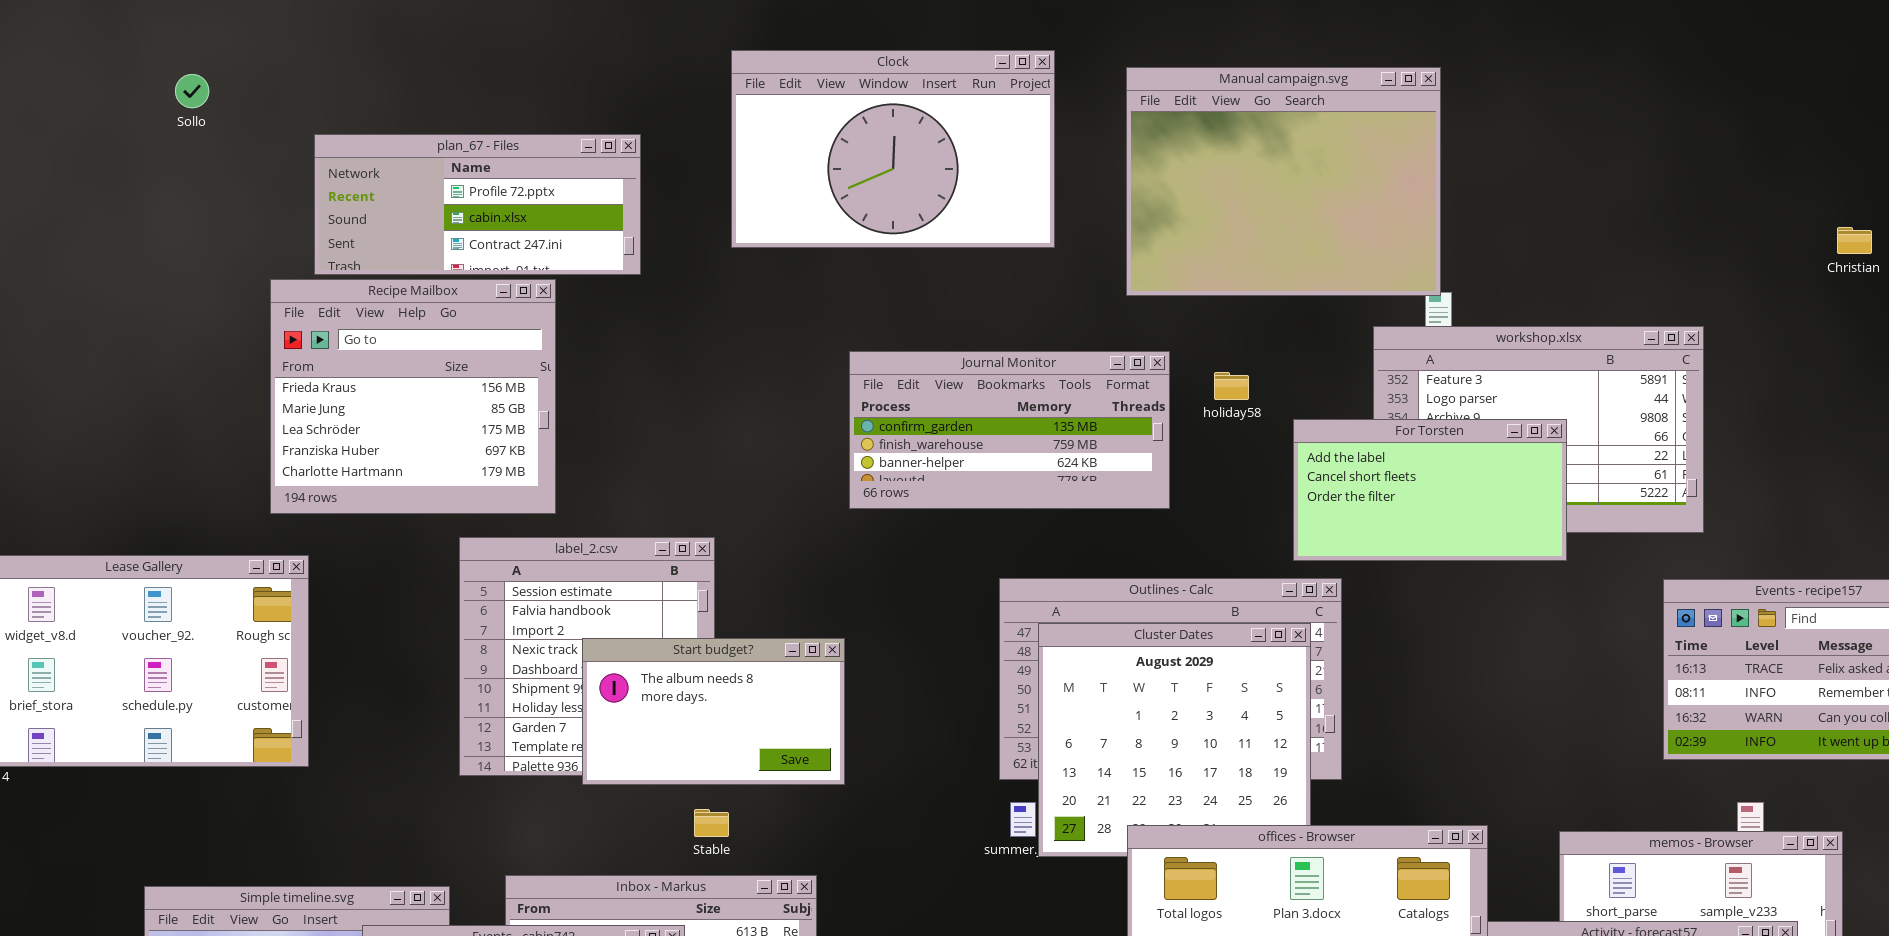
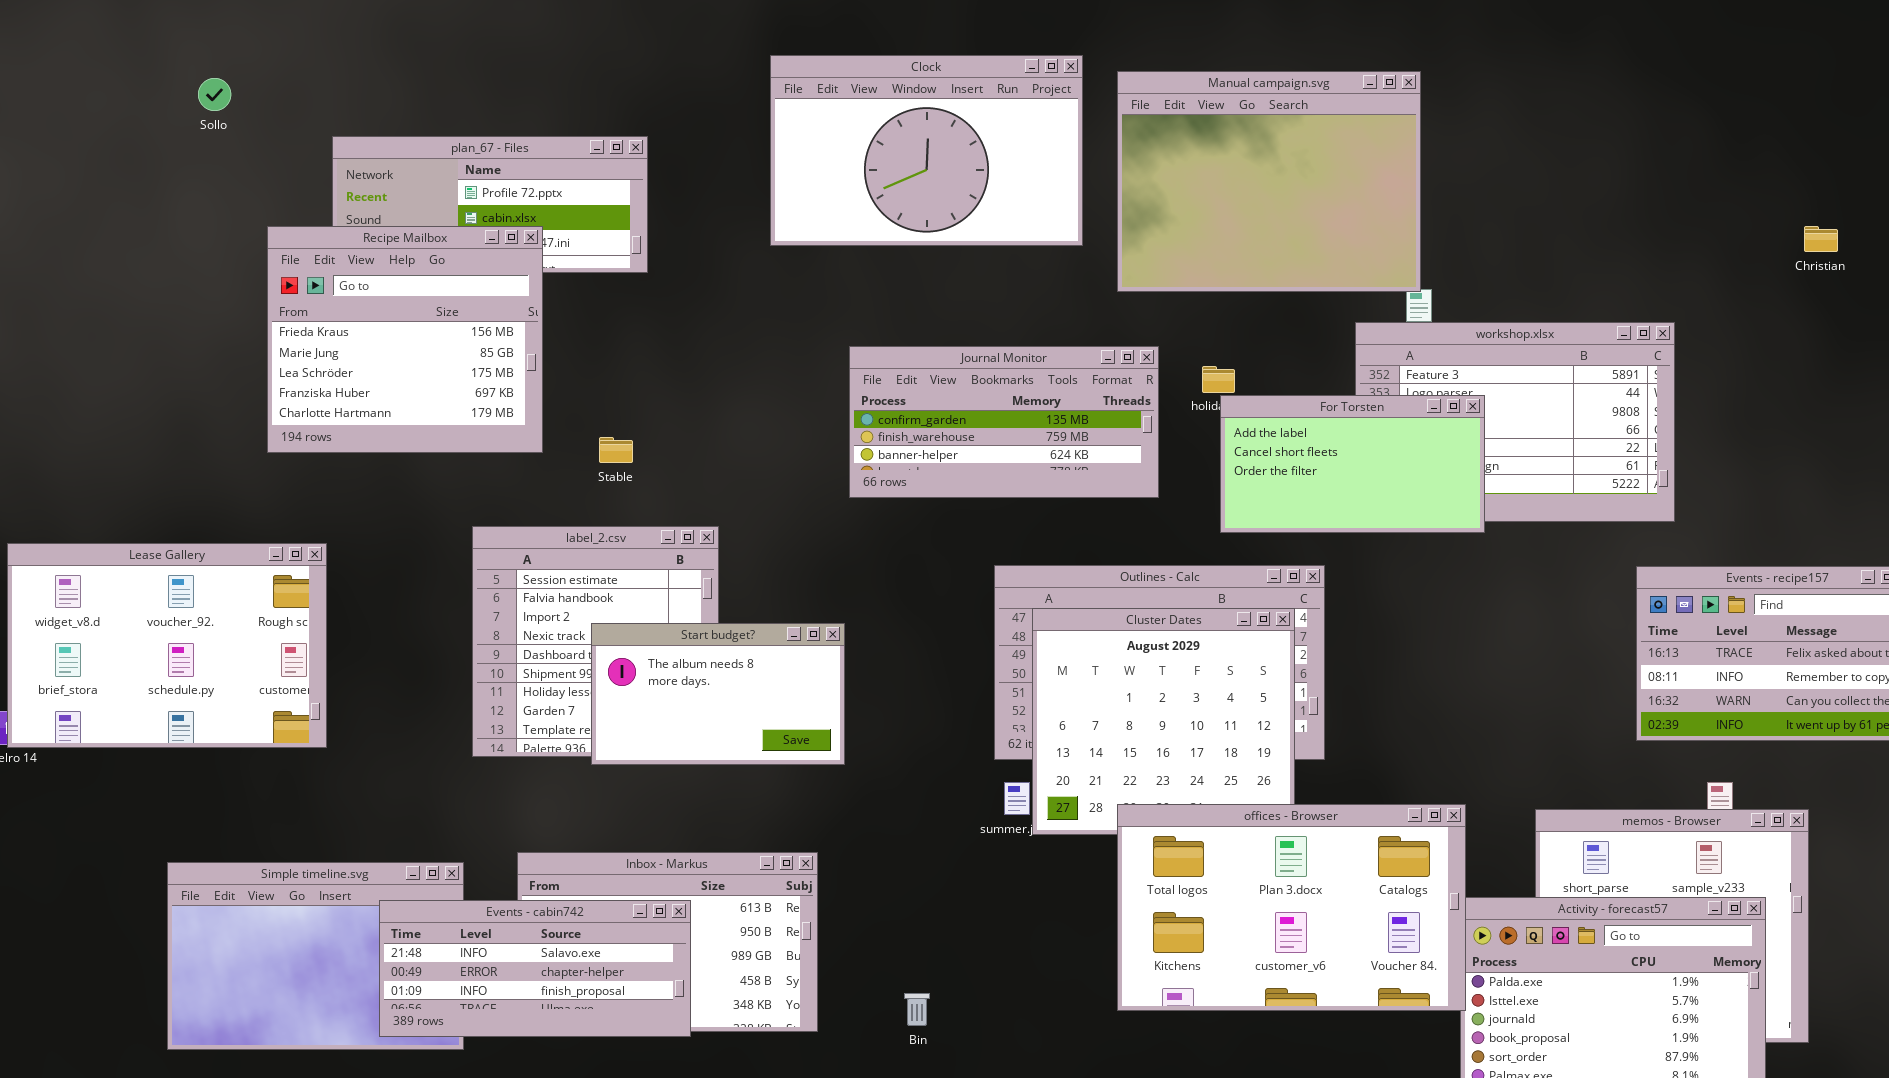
Clock: [731,50,1055,248] -> [770,55,1083,246], moved
Recipe Mailbox: [270,279,556,514] -> [267,226,543,453], moved
For Torsten: [1293,419,1567,561] -> [1220,395,1485,533], moved
Stable: [694,809,729,837] -> [599,437,633,463], moved

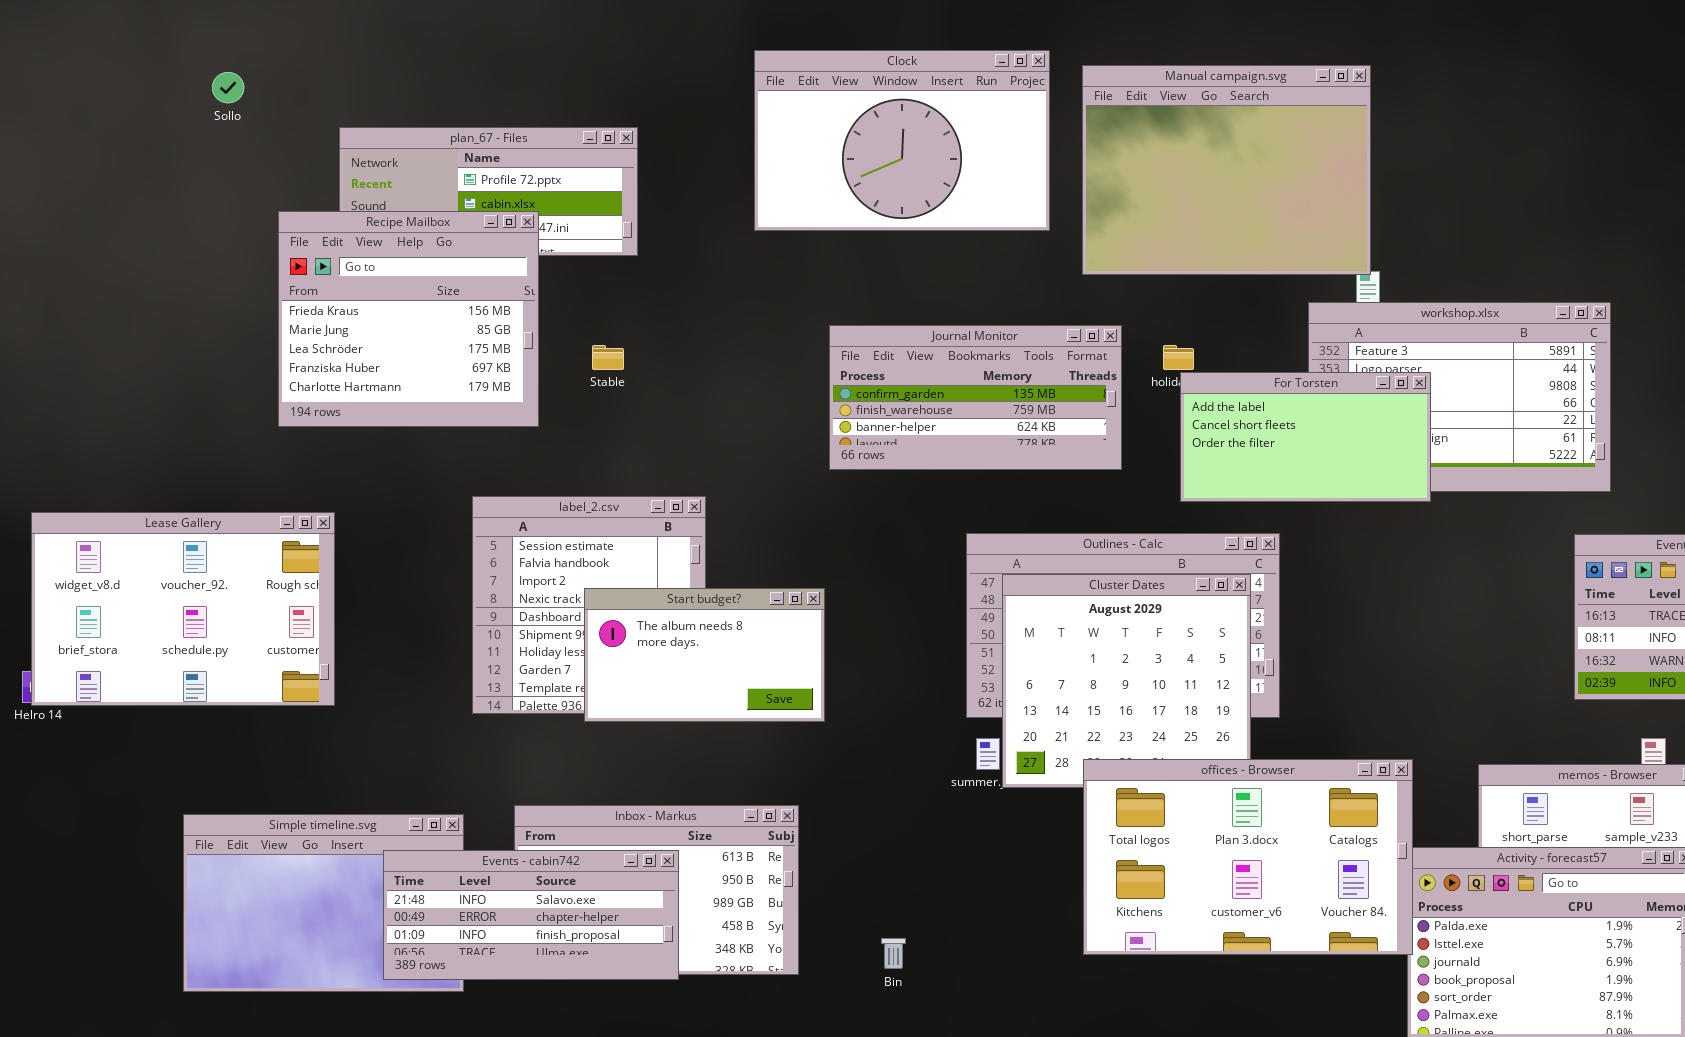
Stable: [599,437,633,463] -> [592,345,624,370], moved

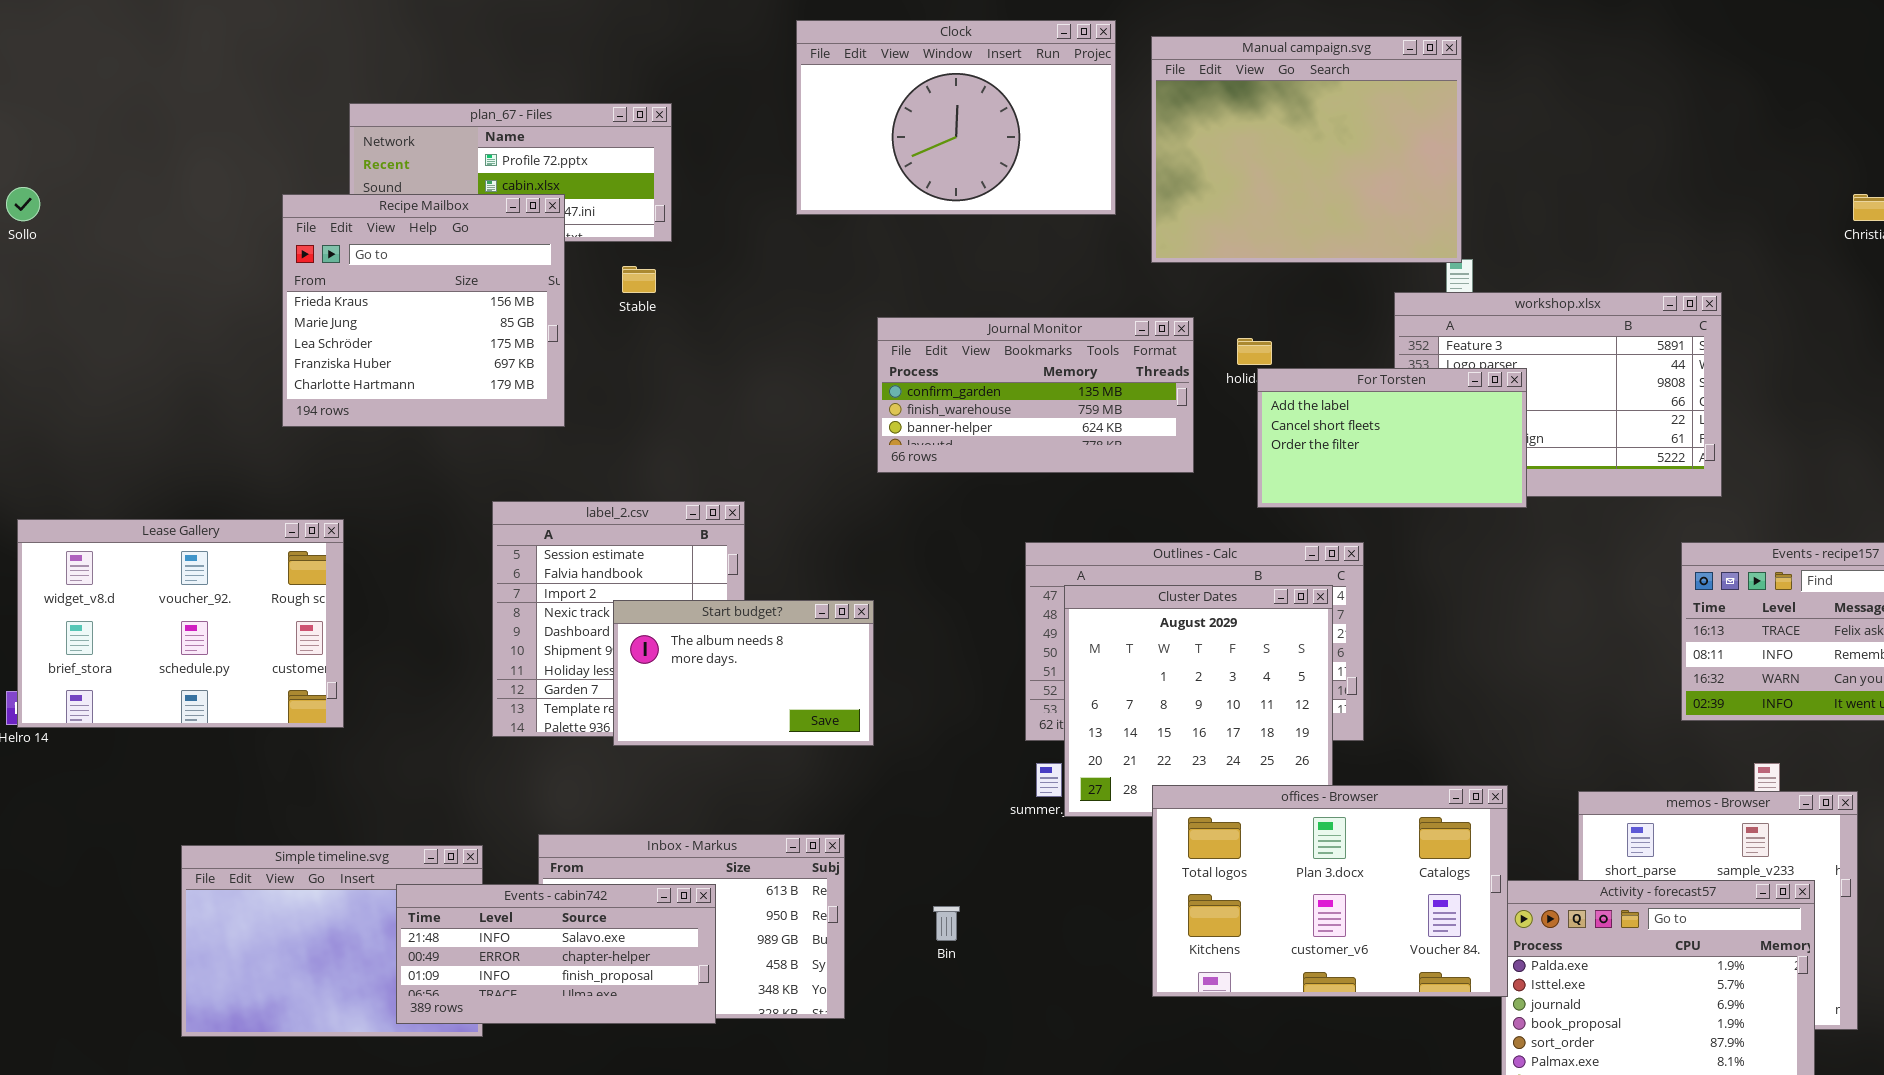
Sollo: [212,72,244,103] -> [6,187,40,221], moved
Stable: [592,345,624,370] -> [622,266,656,293], moved
Bin: [881,938,906,969] -> [933,906,960,941], moved

